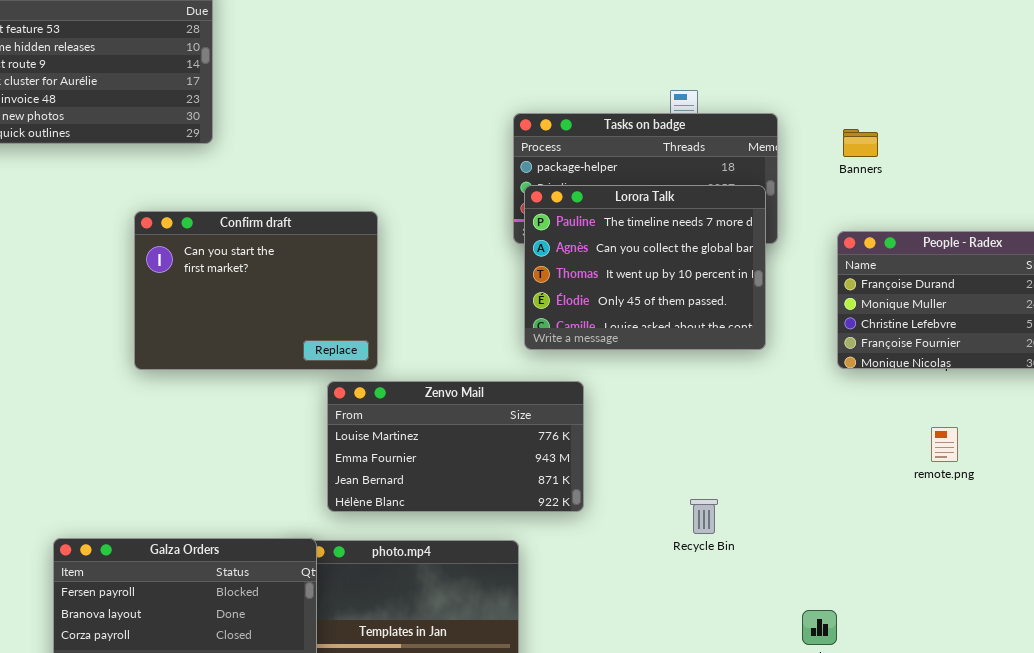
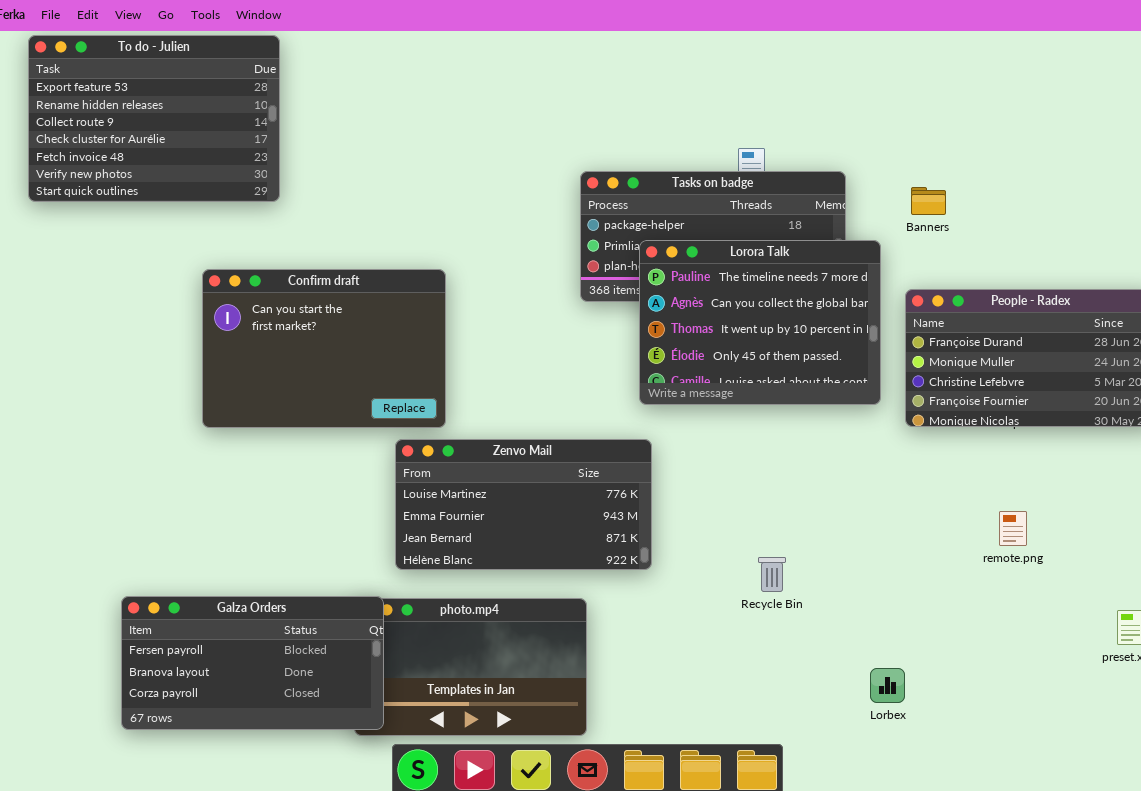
Lorora Talk: [524,185,766,350] -> [639,240,881,405], moved
remote.png: [931,427,958,462] -> [999,511,1027,546], moved

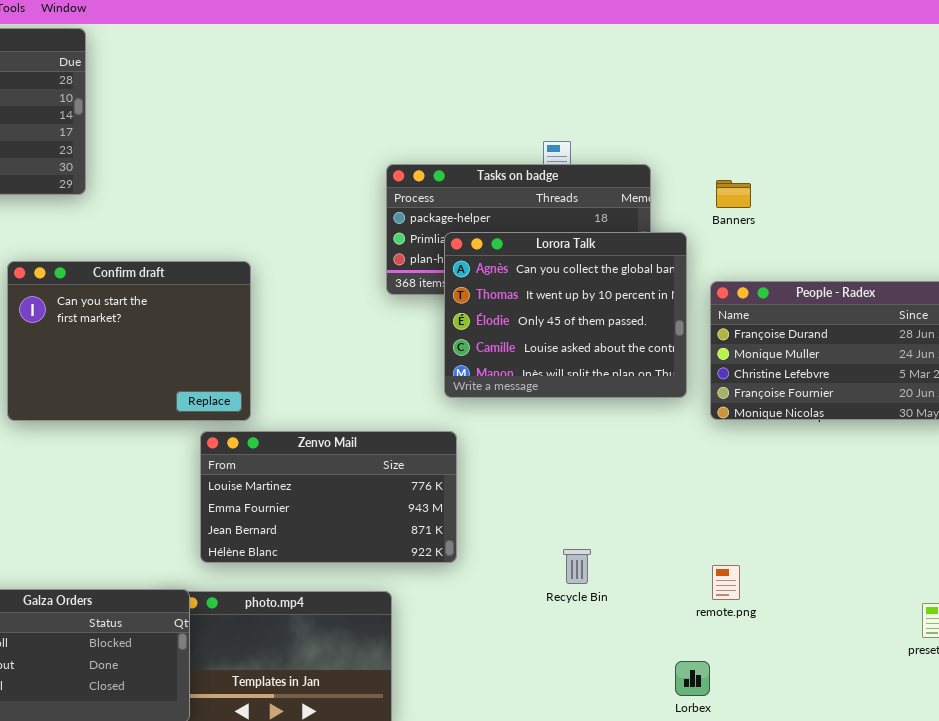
Lorora Talk: [639,240,881,405] -> [444,232,687,398], scrolled down 1 row
remote.png: [999,511,1027,546] -> [712,565,740,600], moved

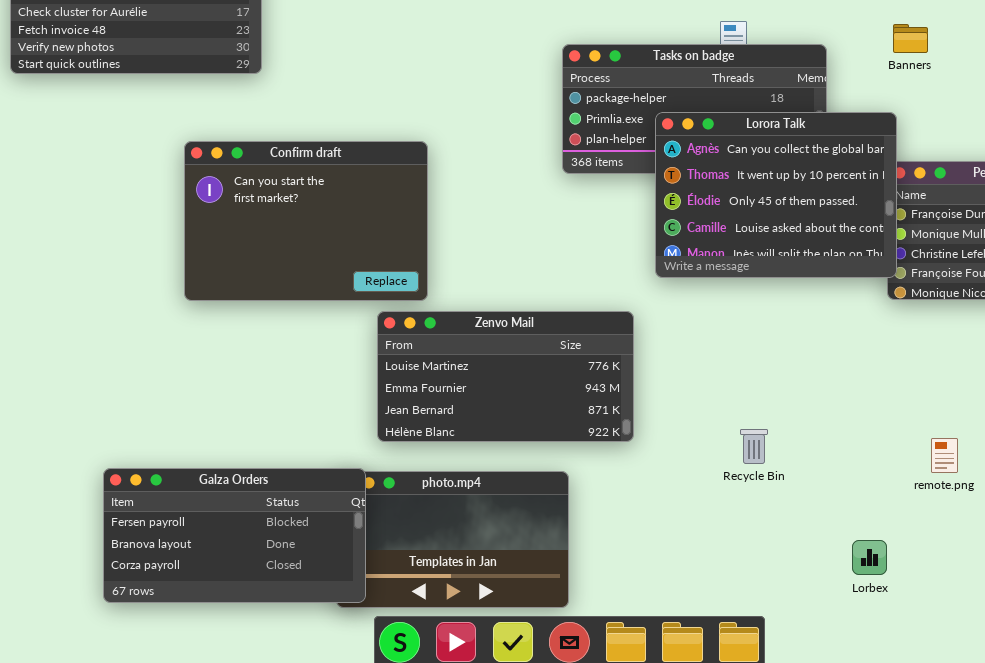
Banners: [716,180,751,208] -> [893,24,928,53], moved
Lorora Talk: [444,232,687,398] -> [655,112,897,278], moved
remote.png: [712,565,740,600] -> [931,438,958,473], moved

